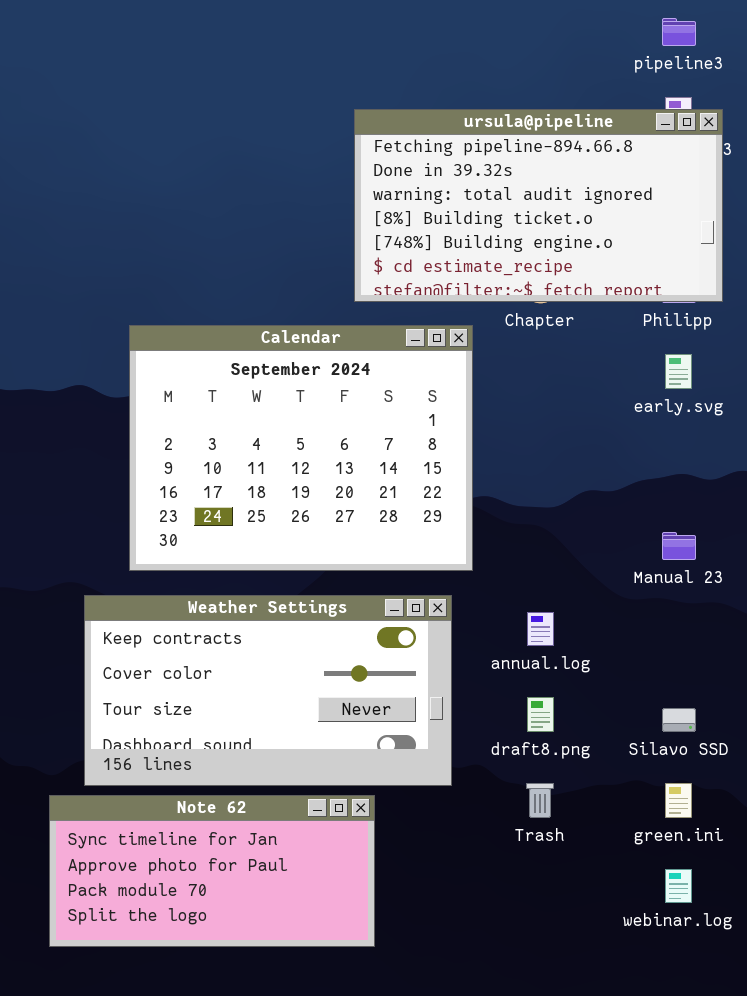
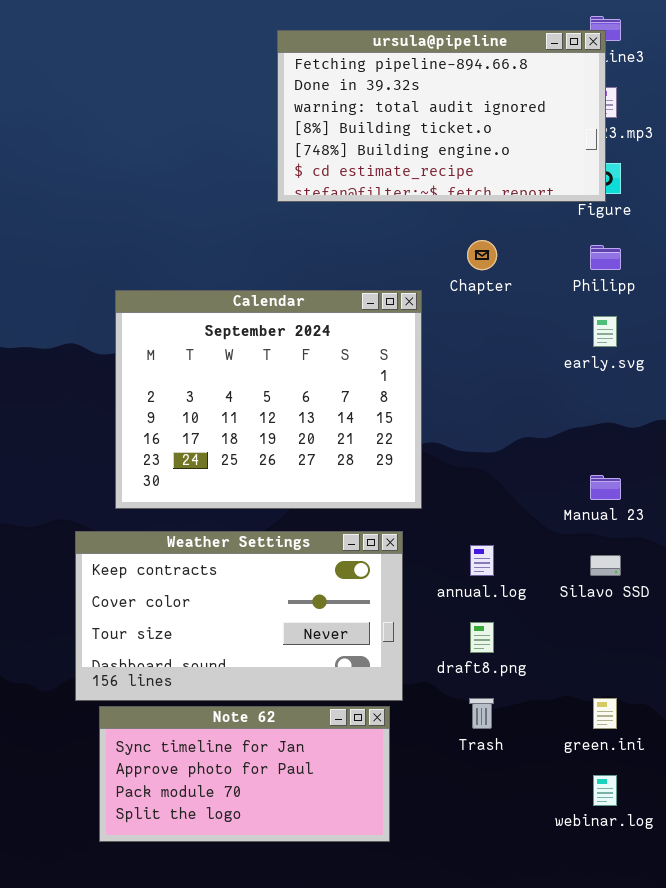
ursula@pipeline: [354,109,723,302] -> [277,30,606,202], moved
Silavo SSD: [662,708,696,732] -> [590,555,621,576], moved
Note 62: [49,795,375,947] -> [99,706,390,842], moved

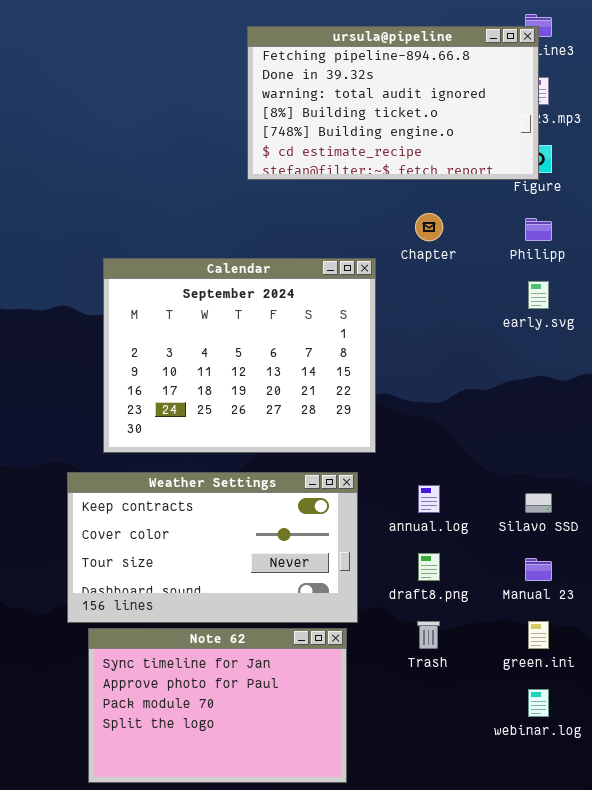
Manual 23: [590,475,621,500] -> [525,558,552,581], moved
Note 62: [99,706,390,842] -> [88,628,347,783], resized

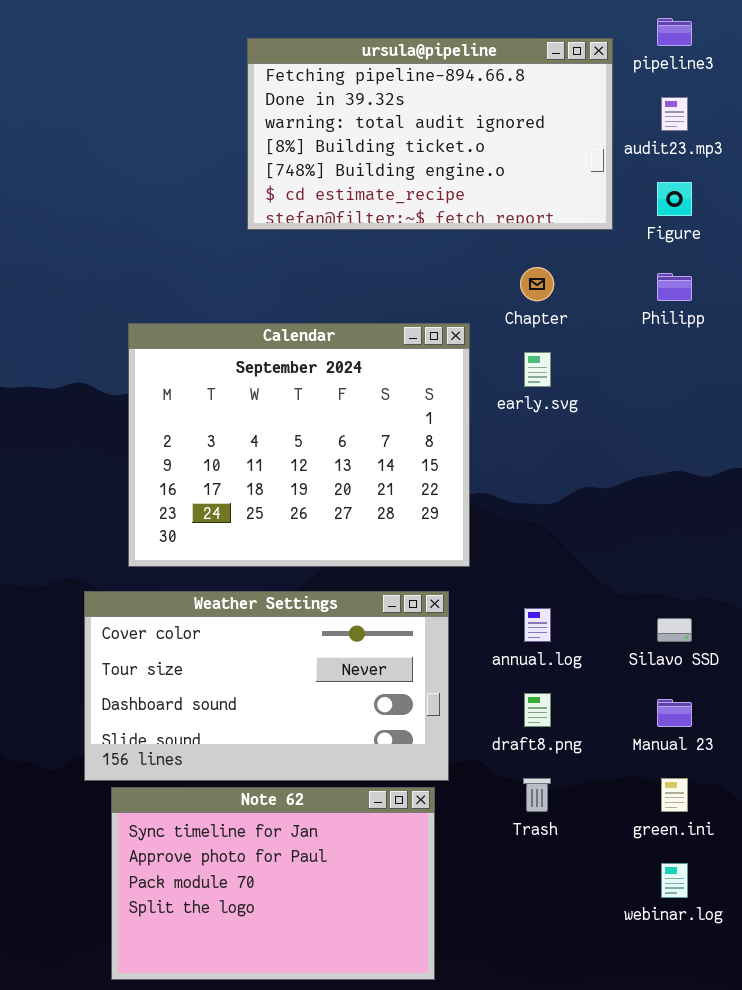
ursula@pipeline: [247,26,539,180] -> [247,38,613,230], moved
early.svg: [528,281,549,309] -> [524,352,551,387], moved
Weather Settings: [67,472,358,623] -> [84,591,449,781], scrolled down 1 row

